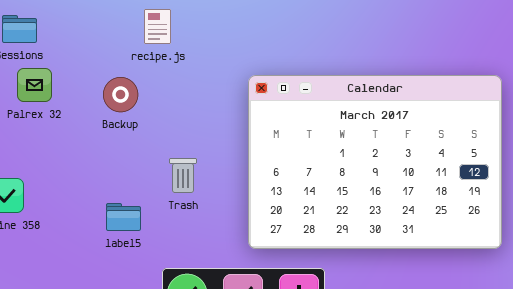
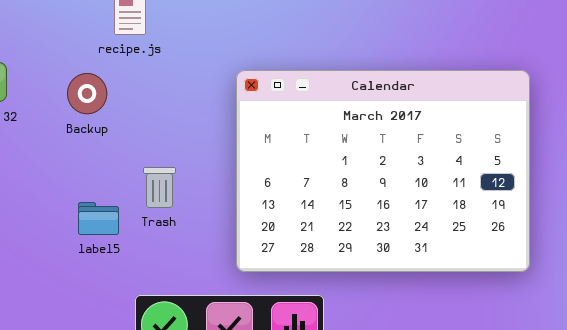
label5: [106,203,141,231] -> [78,202,119,235], moved

